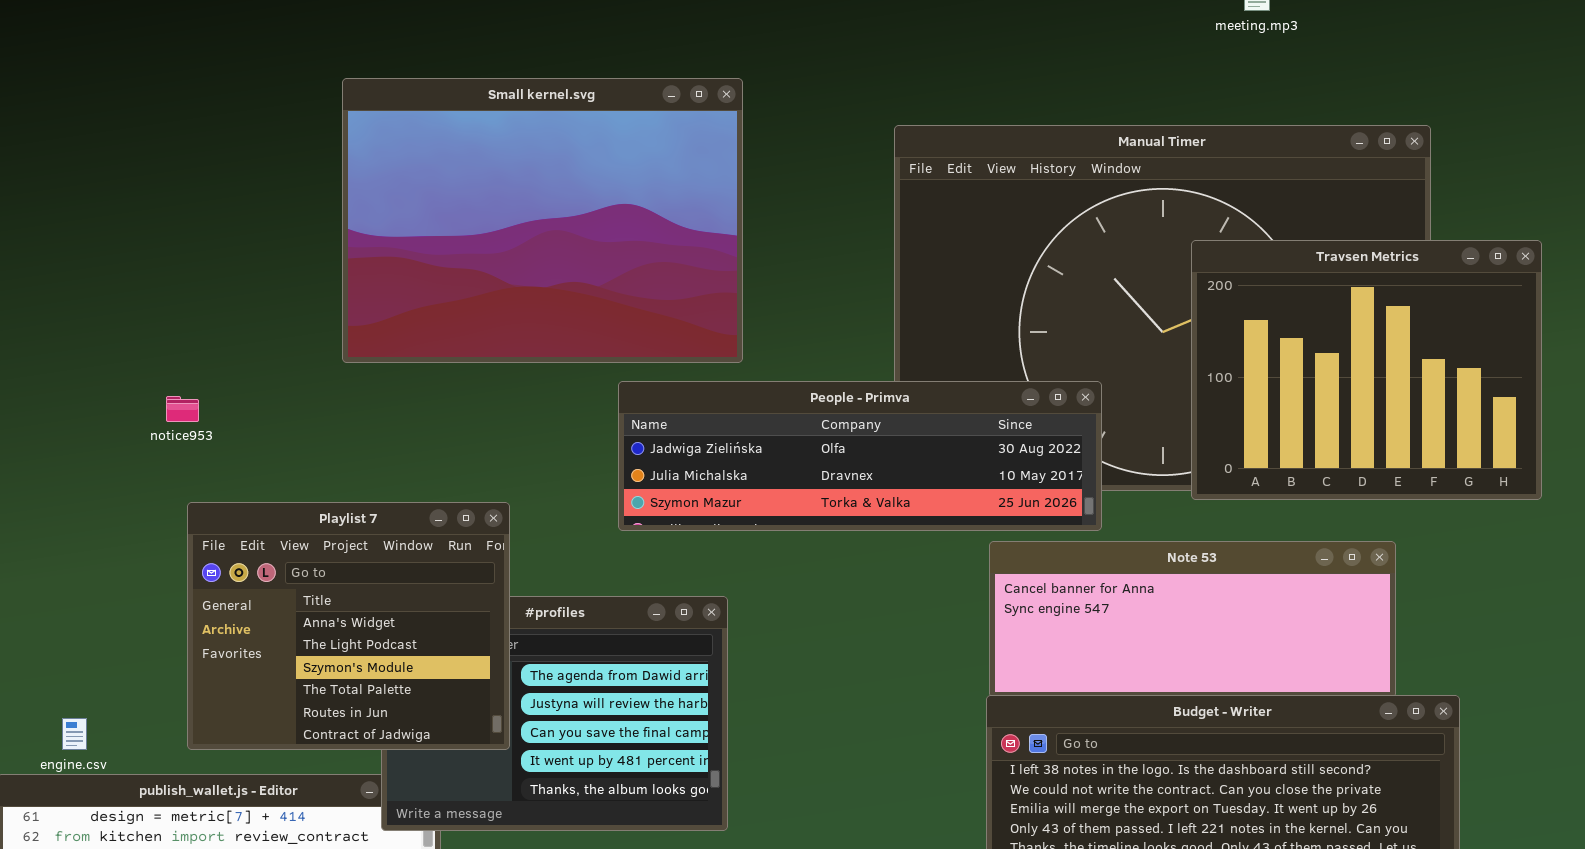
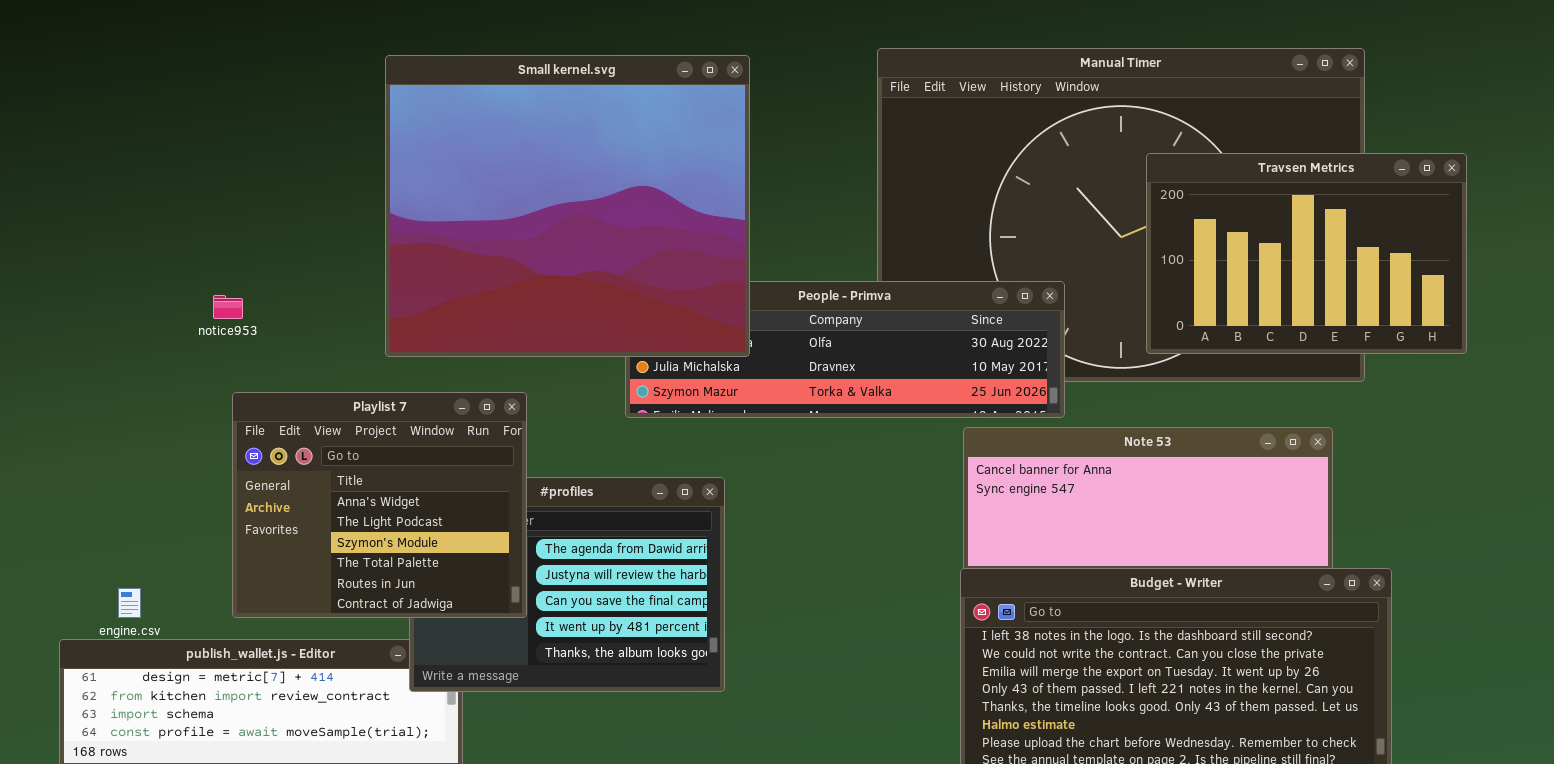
Small kernel.svg: [342,78,743,363] -> [385,55,750,357], moved, resized
Travsen Metrics: [1191,240,1542,500] -> [1146,153,1467,354], resized

